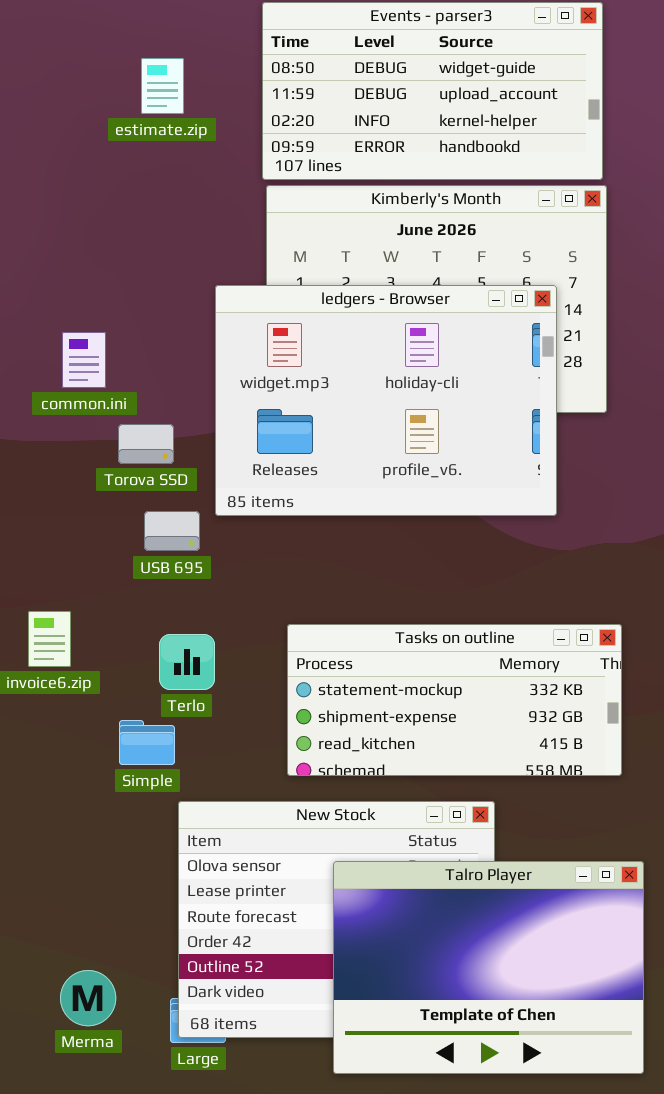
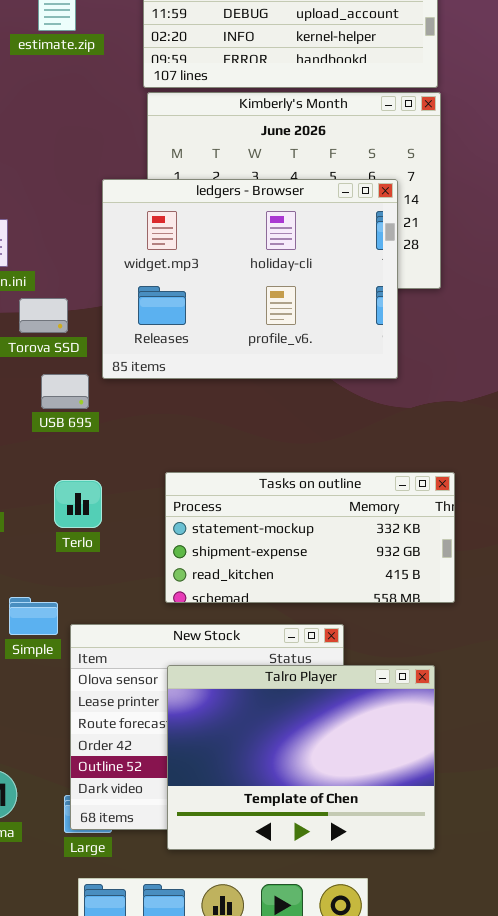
Simple: [119,720,175,765] -> [9,597,58,635], moved
Talro Player: [333,861,644,1074] -> [167,665,435,850], moved

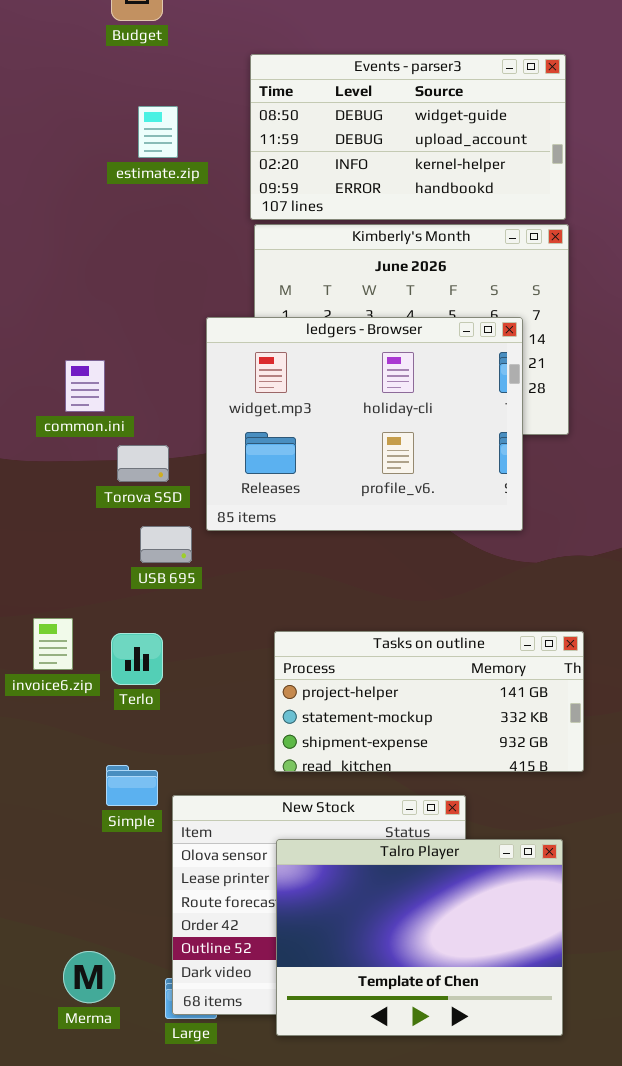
Tasks on outline: [165,472,455,603] -> [274,631,584,772], scrolled up 1 row
Terlo: [54,480,102,528] -> [111,633,163,685], moved

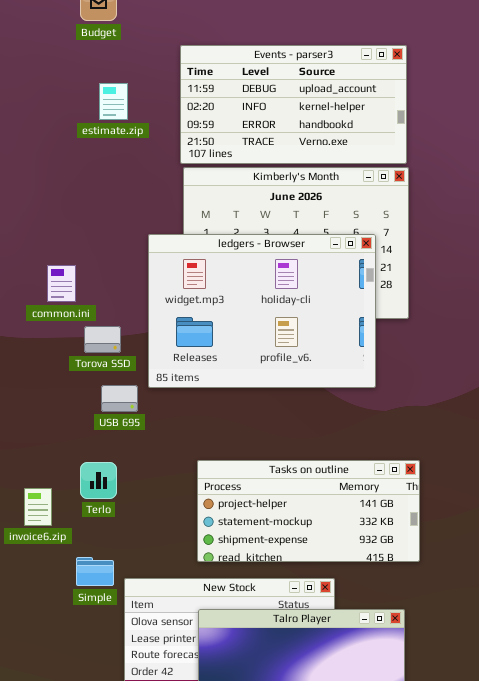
Events - parser3: [250,54,566,220] -> [180,45,407,164], scrolled down 1 row
invoice6.zip: [33,618,73,670] -> [24,488,52,526], moved

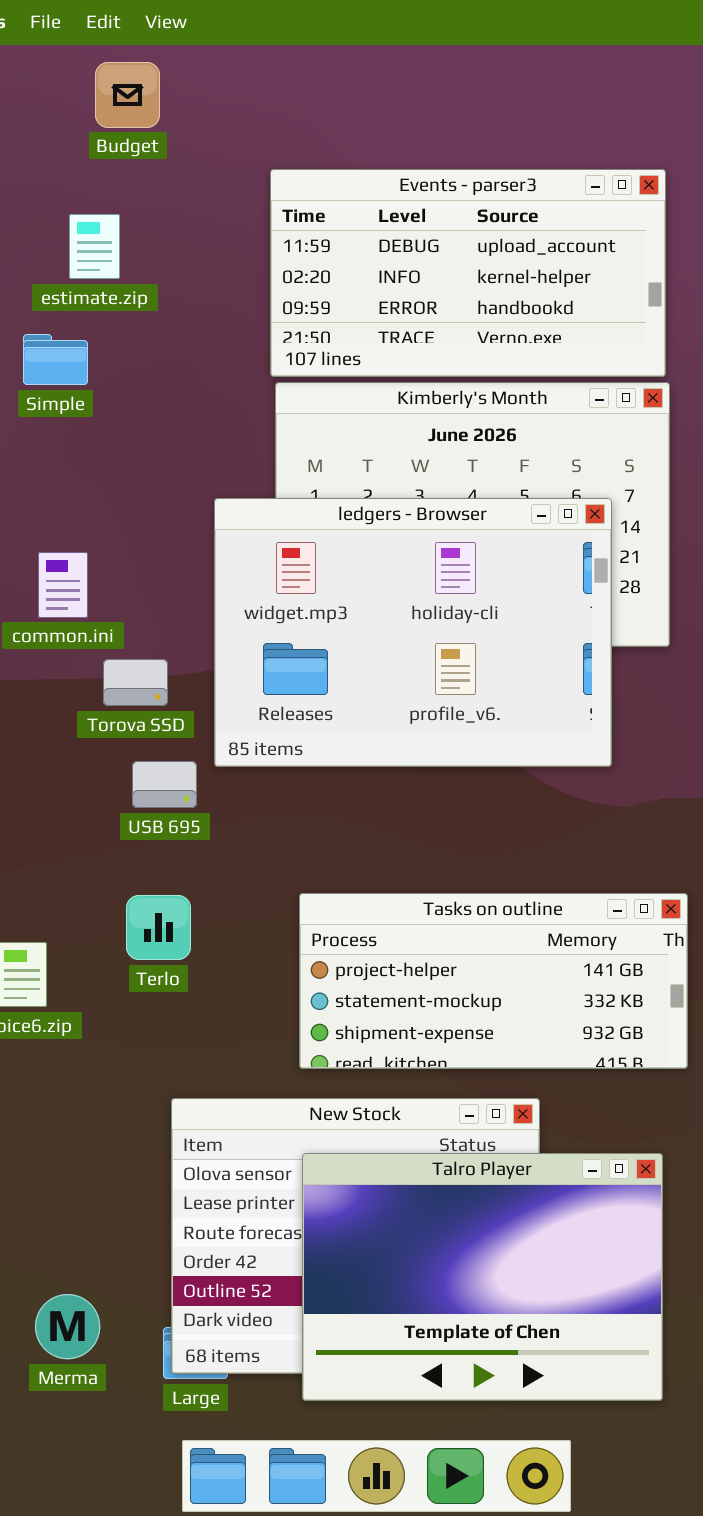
estimate.zip: [99,83,128,120] -> [69,214,120,279], moved
Terlo: [80,462,117,499] -> [126,895,191,960], moved
Simple: [76,557,114,586] -> [23,334,88,385], moved

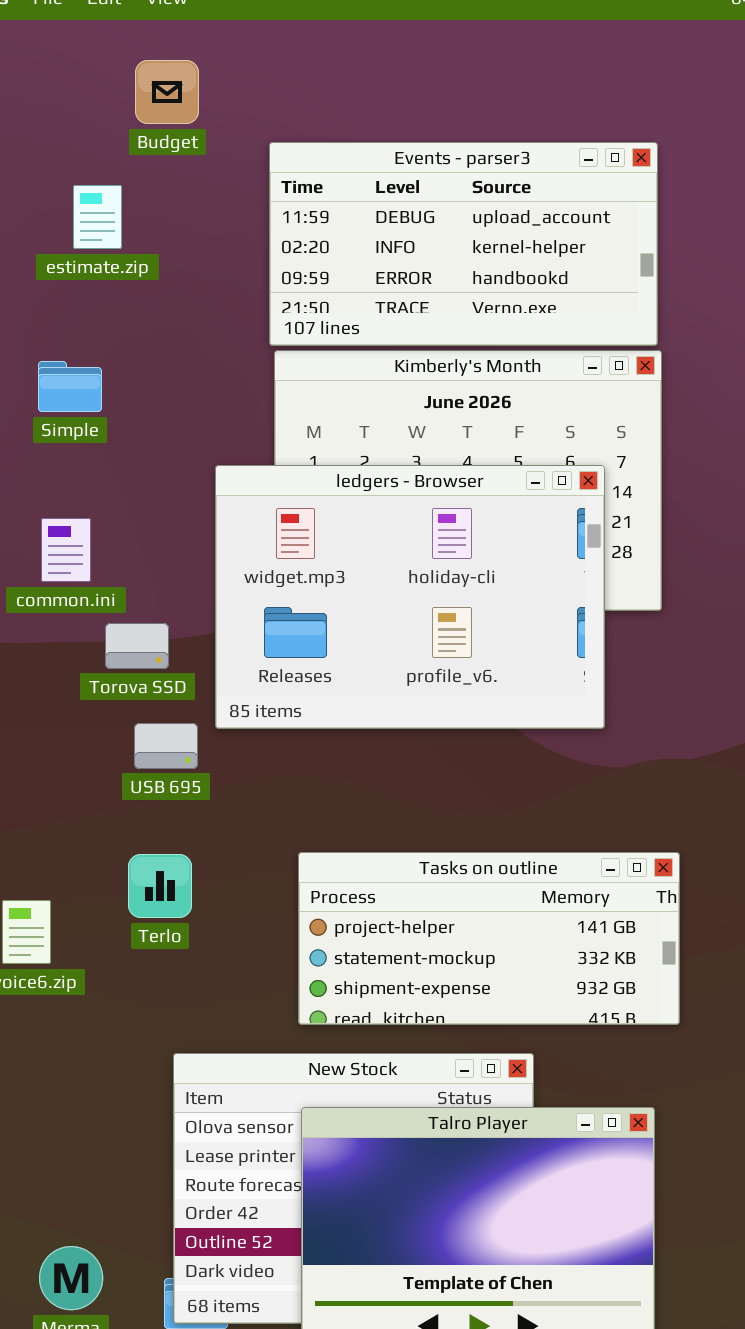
Budget: [95,62,160,128] -> [135,60,199,124], moved
Simple: [23,334,88,385] -> [38,361,102,412], moved

